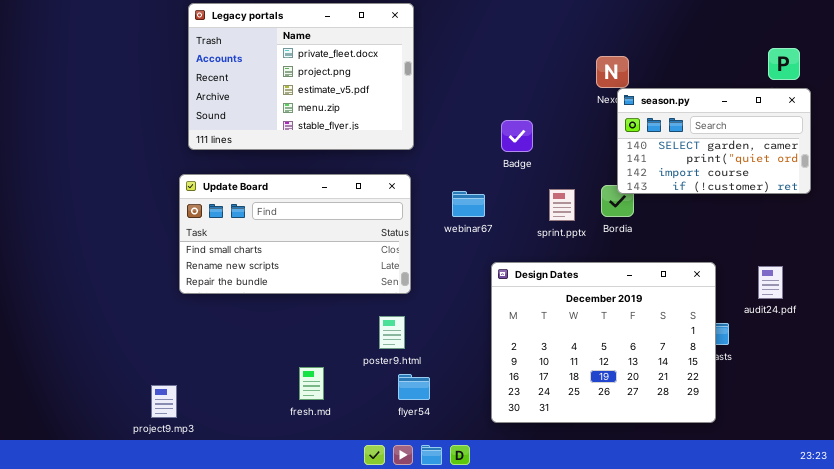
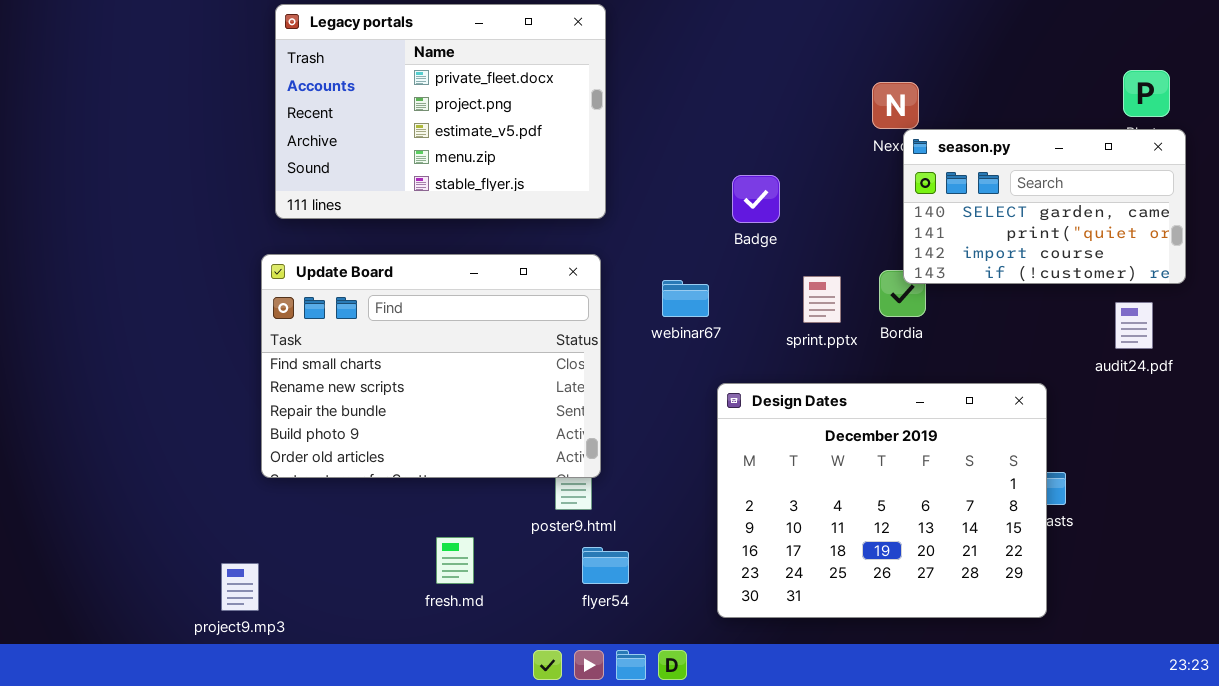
Update Board: [179,174,411,294] -> [261,254,601,478], resized
audit24.pdf: [758,266,783,299] -> [1115,302,1153,349], moved

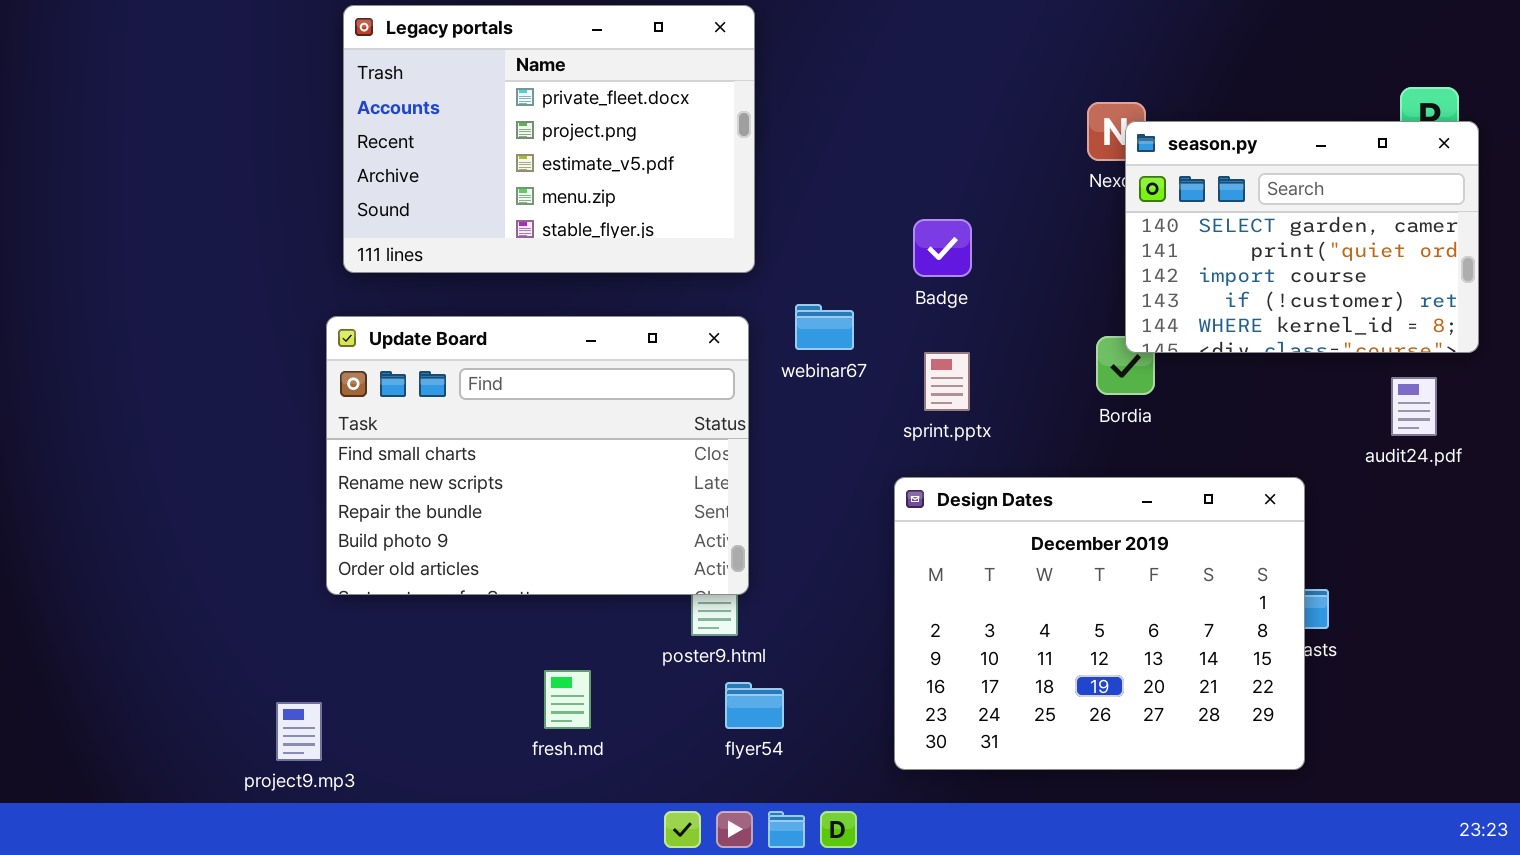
season.py: [903,129,1186,284] -> [1125,121,1479,353], resized
sprint.pptx: [803,276,841,323] -> [924,352,970,411], moved
webinar67: [662,280,709,317] -> [795,304,854,350], moved

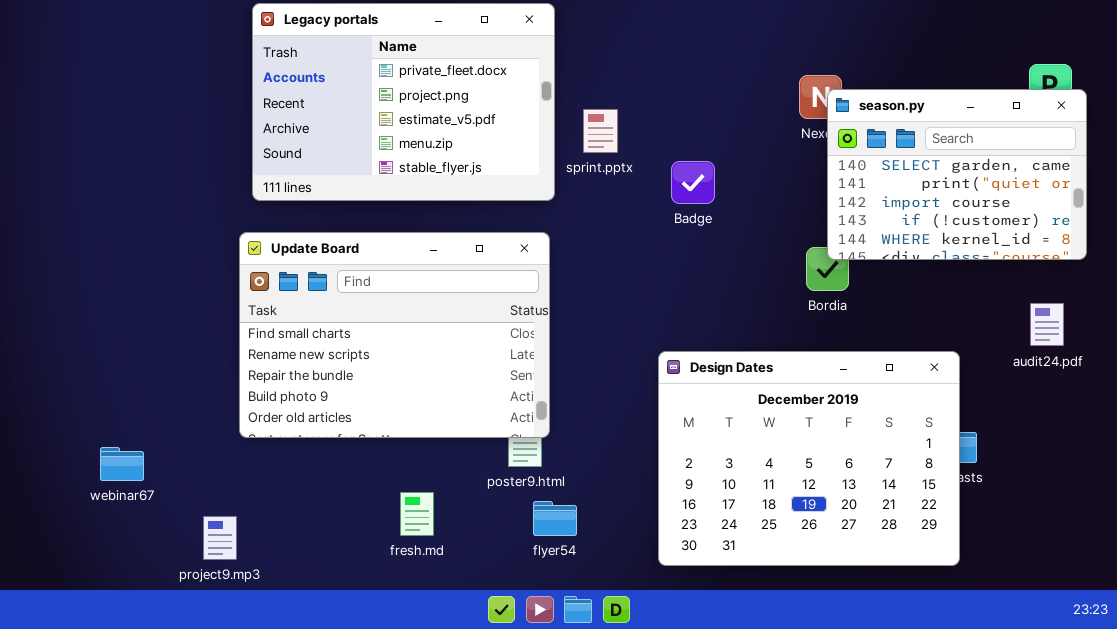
webinar67: [795,304,854,350] -> [100,447,144,481], moved
sprint.pptx: [924,352,970,411] -> [583,109,618,153], moved
audit24.pdf: [1391,377,1437,436] -> [1030,303,1064,346], moved

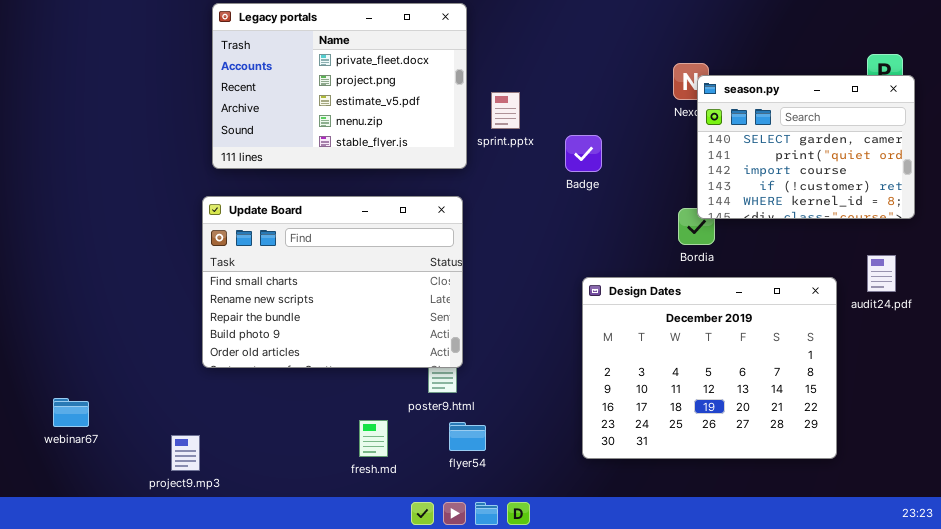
Design Dates: [658,351,960,566] -> [582,277,837,459], moved
webinar67: [100,447,144,481] -> [53,398,89,427], moved
fresh.md: [400,492,434,536] -> [359,420,388,457], moved

